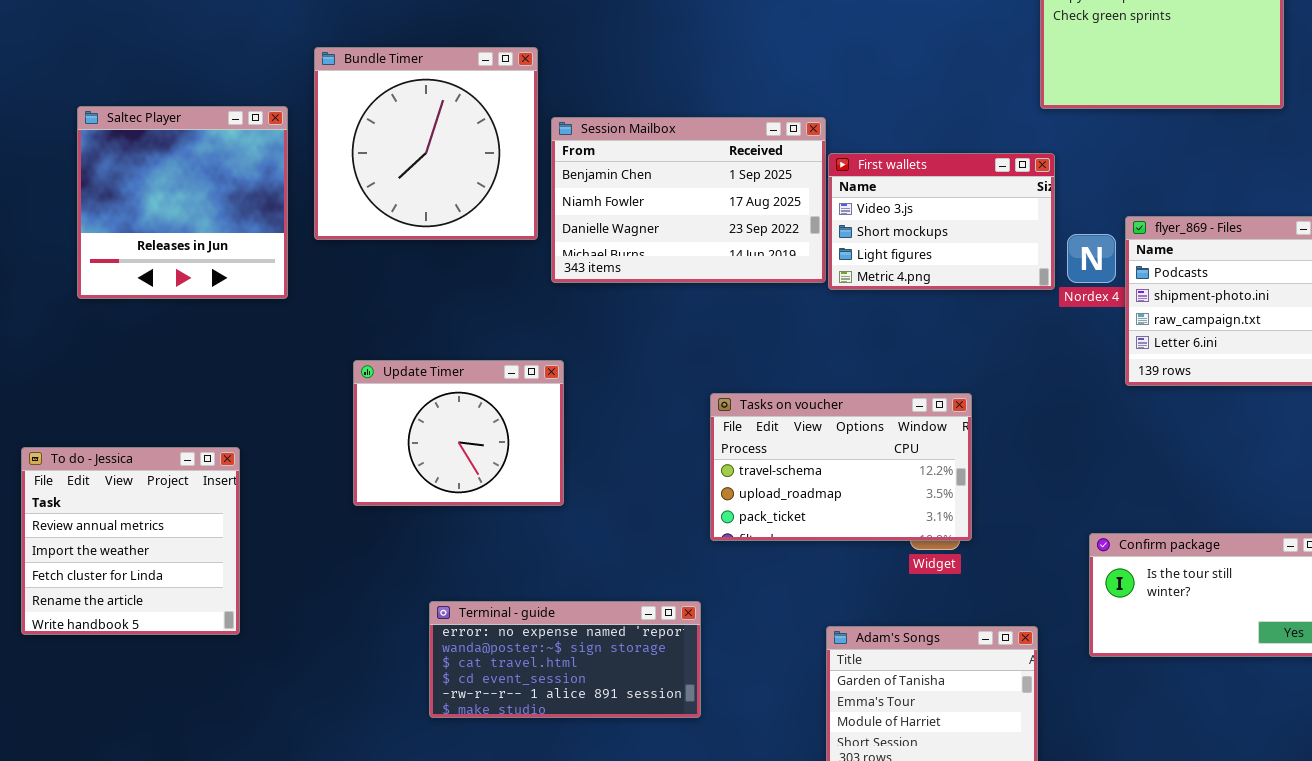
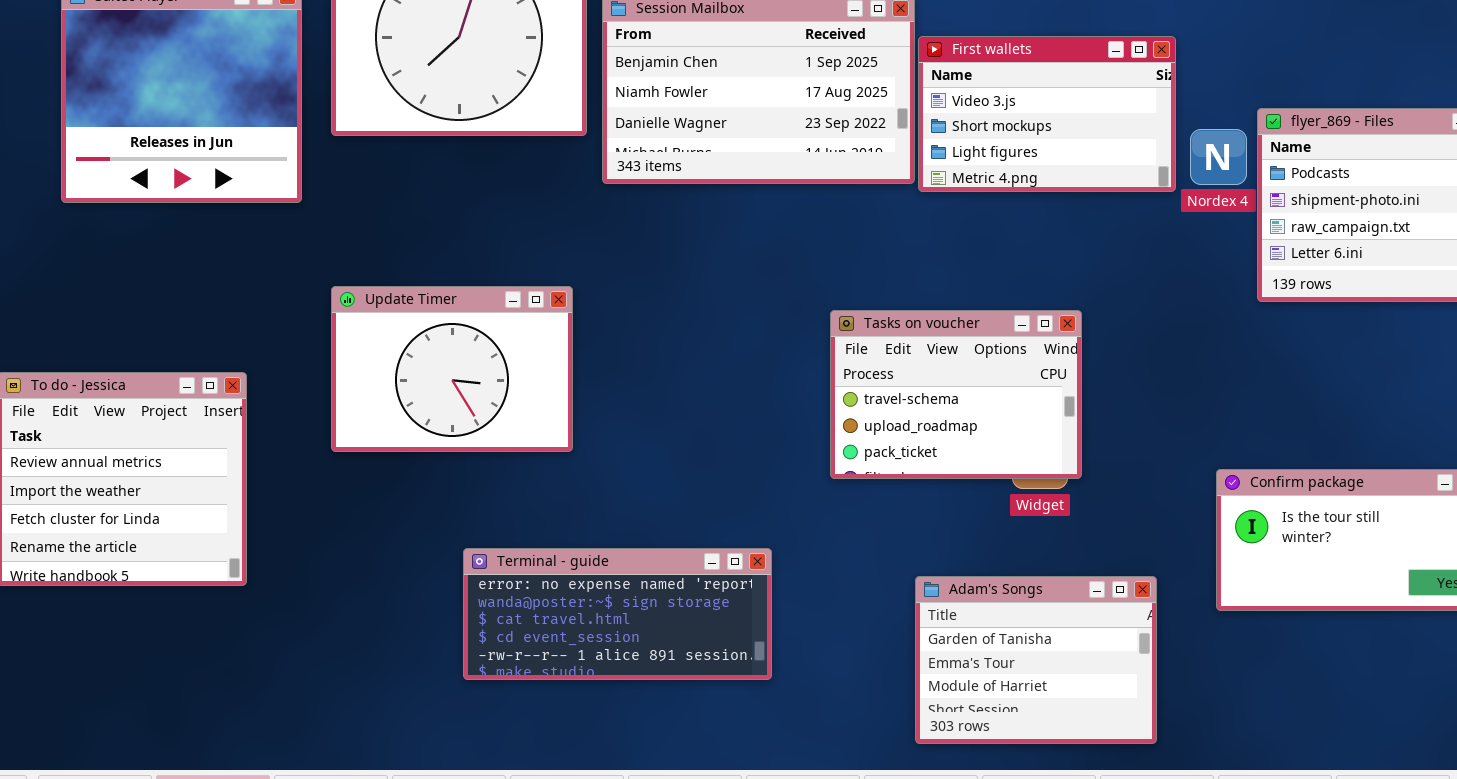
Update Timer: [353,360,564,506] -> [331,286,573,452], moved
Tasks on voucher: [710,393,972,541] -> [830,310,1082,479], resized

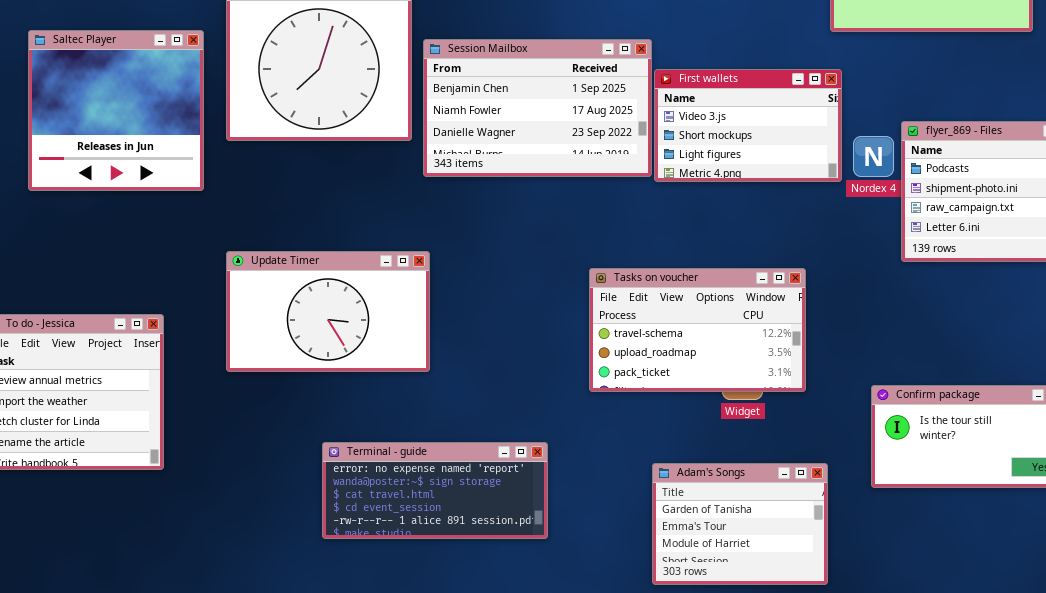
Update Timer: [331,286,573,452] -> [226,251,430,372], resized
Tasks on voucher: [830,310,1082,479] -> [589,268,806,392], resized

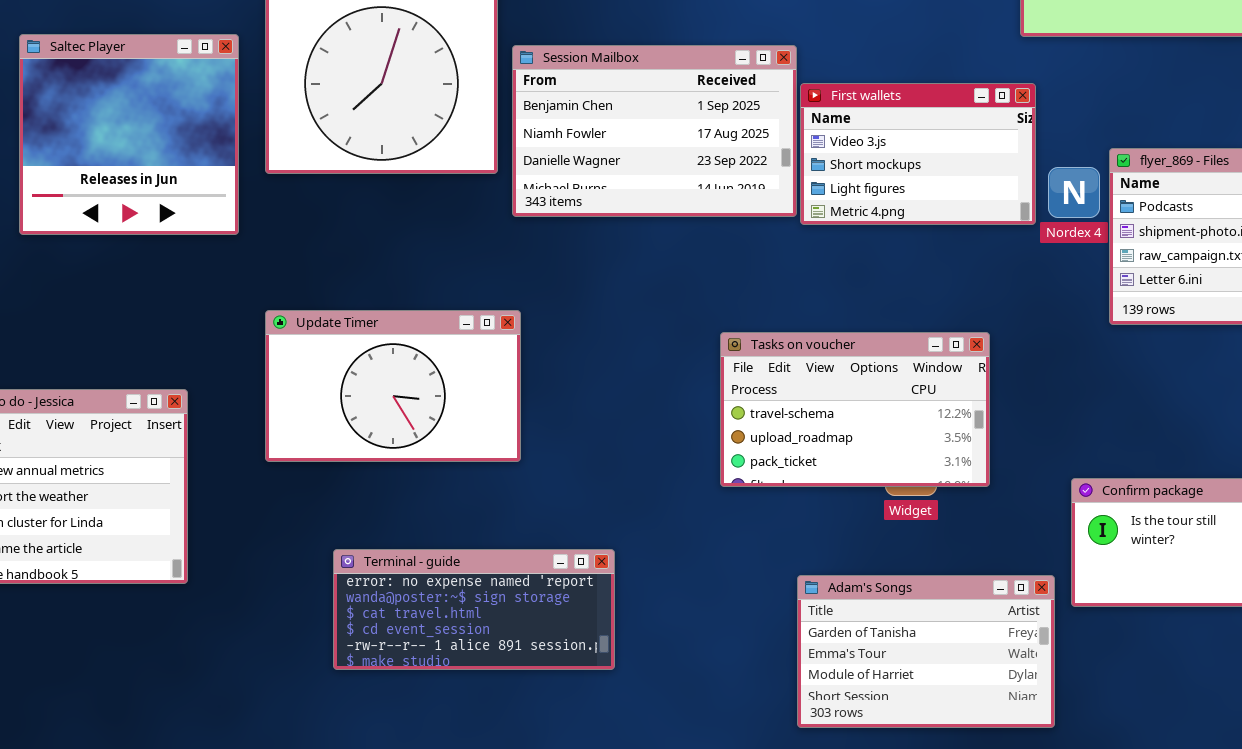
Terminal - guide: [322,442,548,539] -> [333,549,615,670], moved
Adam's Songs: [652,463,828,585] -> [797,575,1055,728], resized

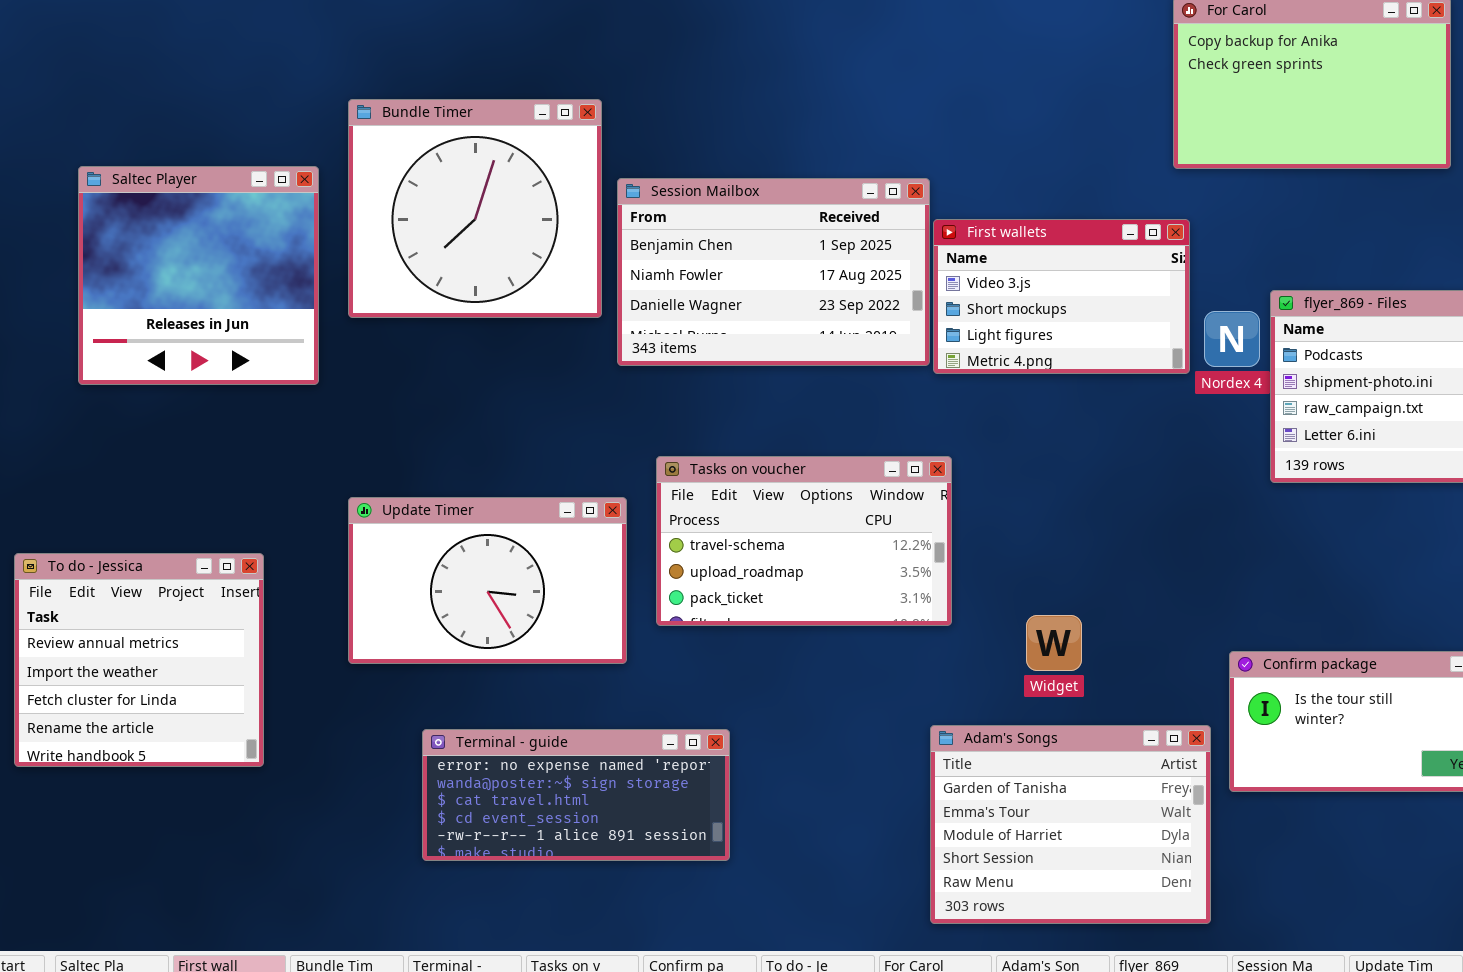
Update Timer: [265,310,521,462] -> [348,497,627,664], moved
Tasks on voucher: [720,332,990,487] -> [656,456,952,626], moved
Adam's Songs: [797,575,1055,728] -> [930,725,1211,924], resized

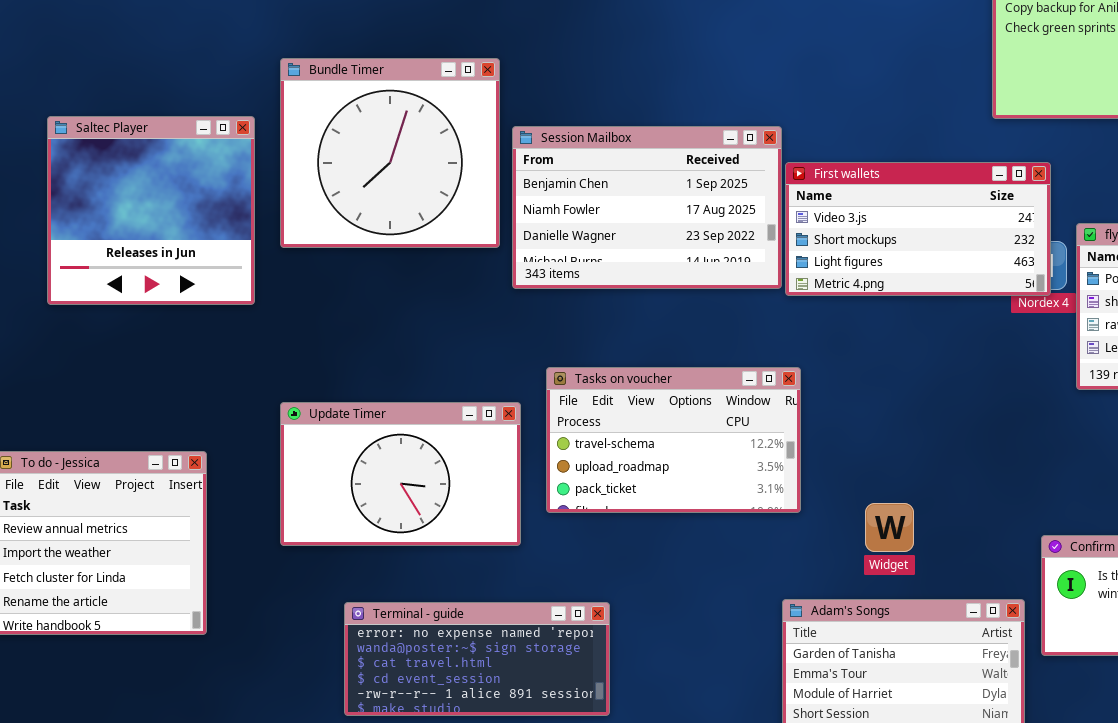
First wallets: [933,219,1190,374] -> [785,162,1051,296], resized

